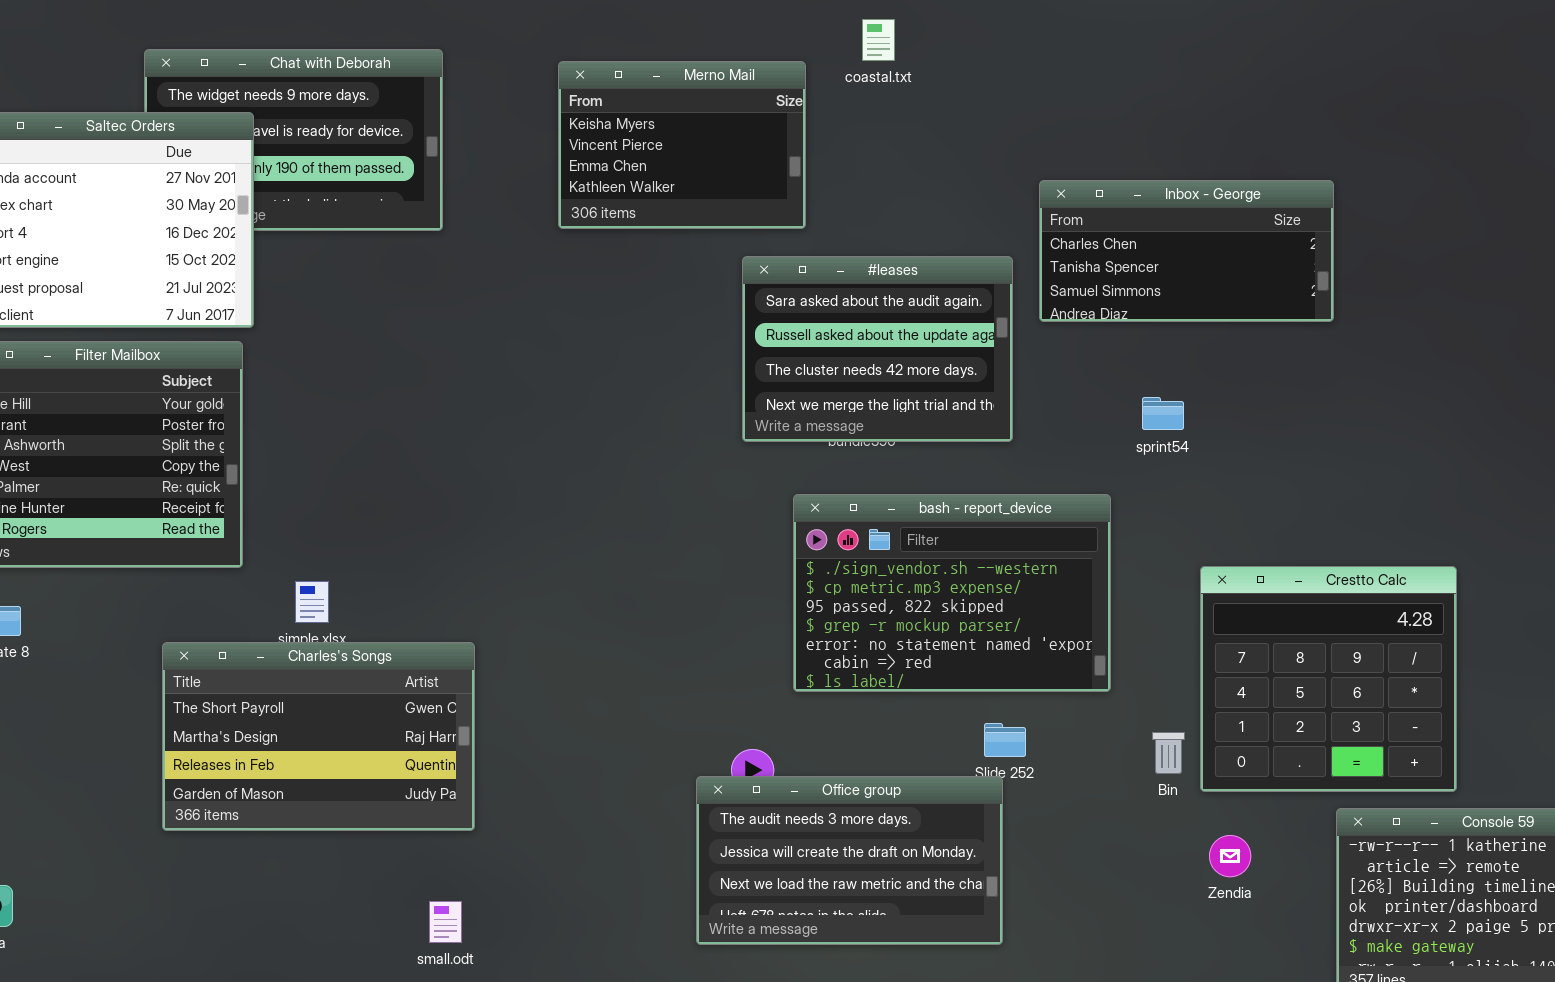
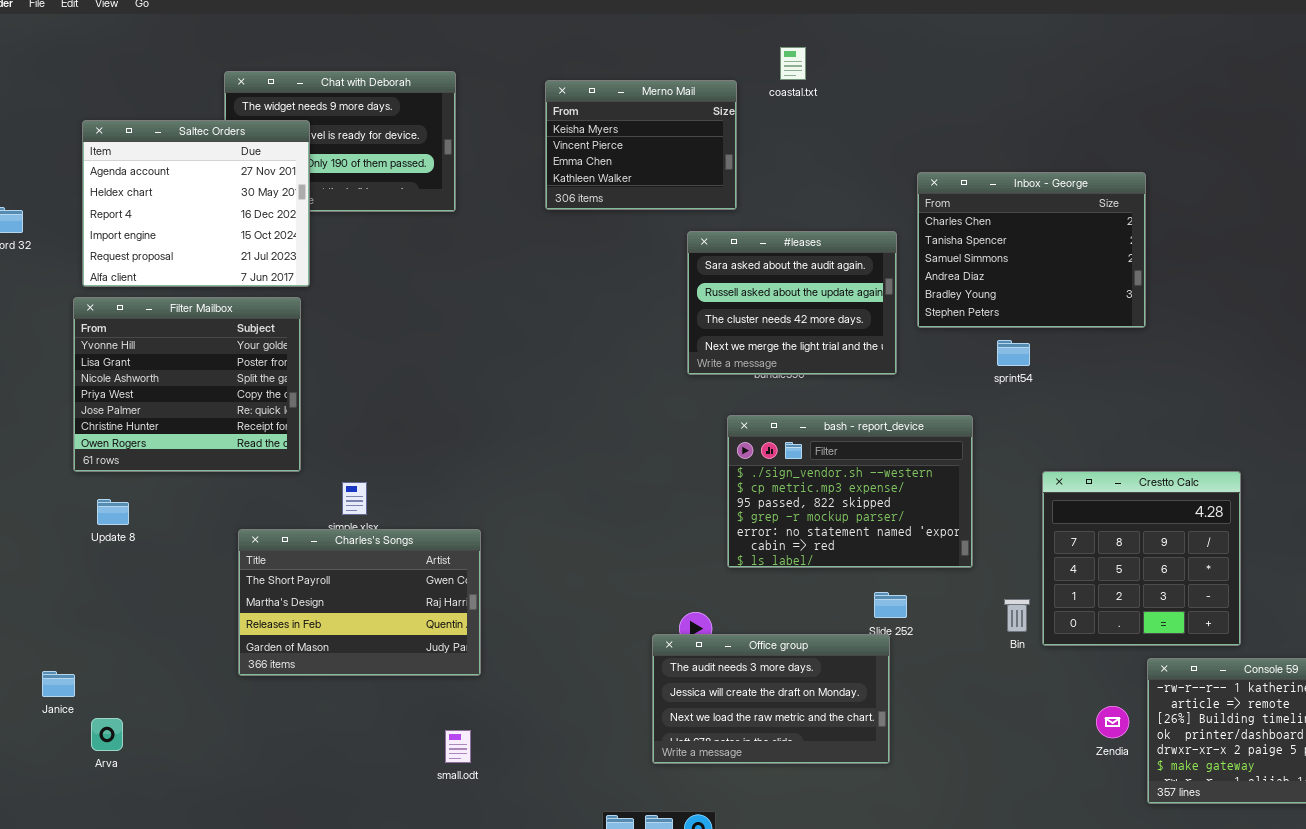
Inbox - George: [1039,180,1334,322] -> [917,172,1146,328], resized
Zendia: [1209,835,1251,877] -> [1096,706,1129,738], moved

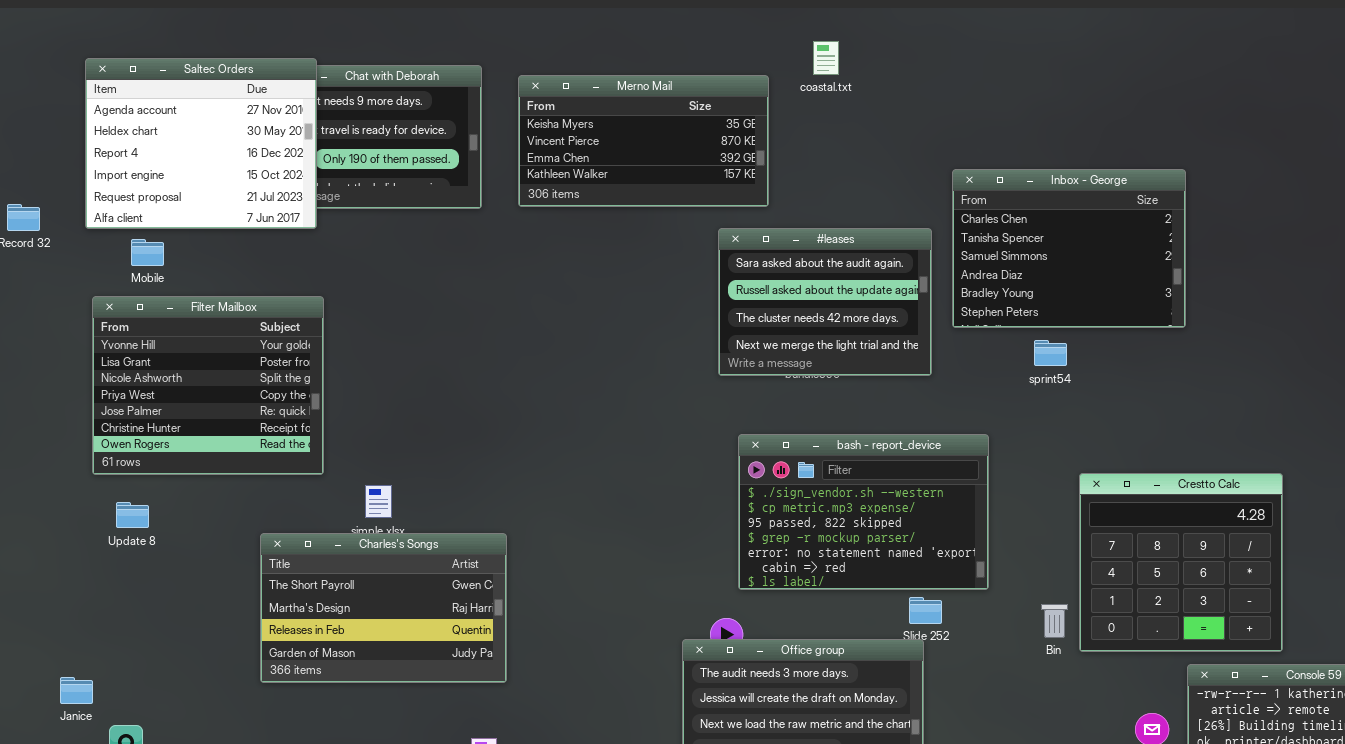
Merno Mail: [545,80,737,210] -> [518,75,769,207], resized
Saltec Orders: [82,120,310,287] -> [85,58,317,229], moved
bash - report_device: [727,415,973,568] -> [738,434,989,590], moved

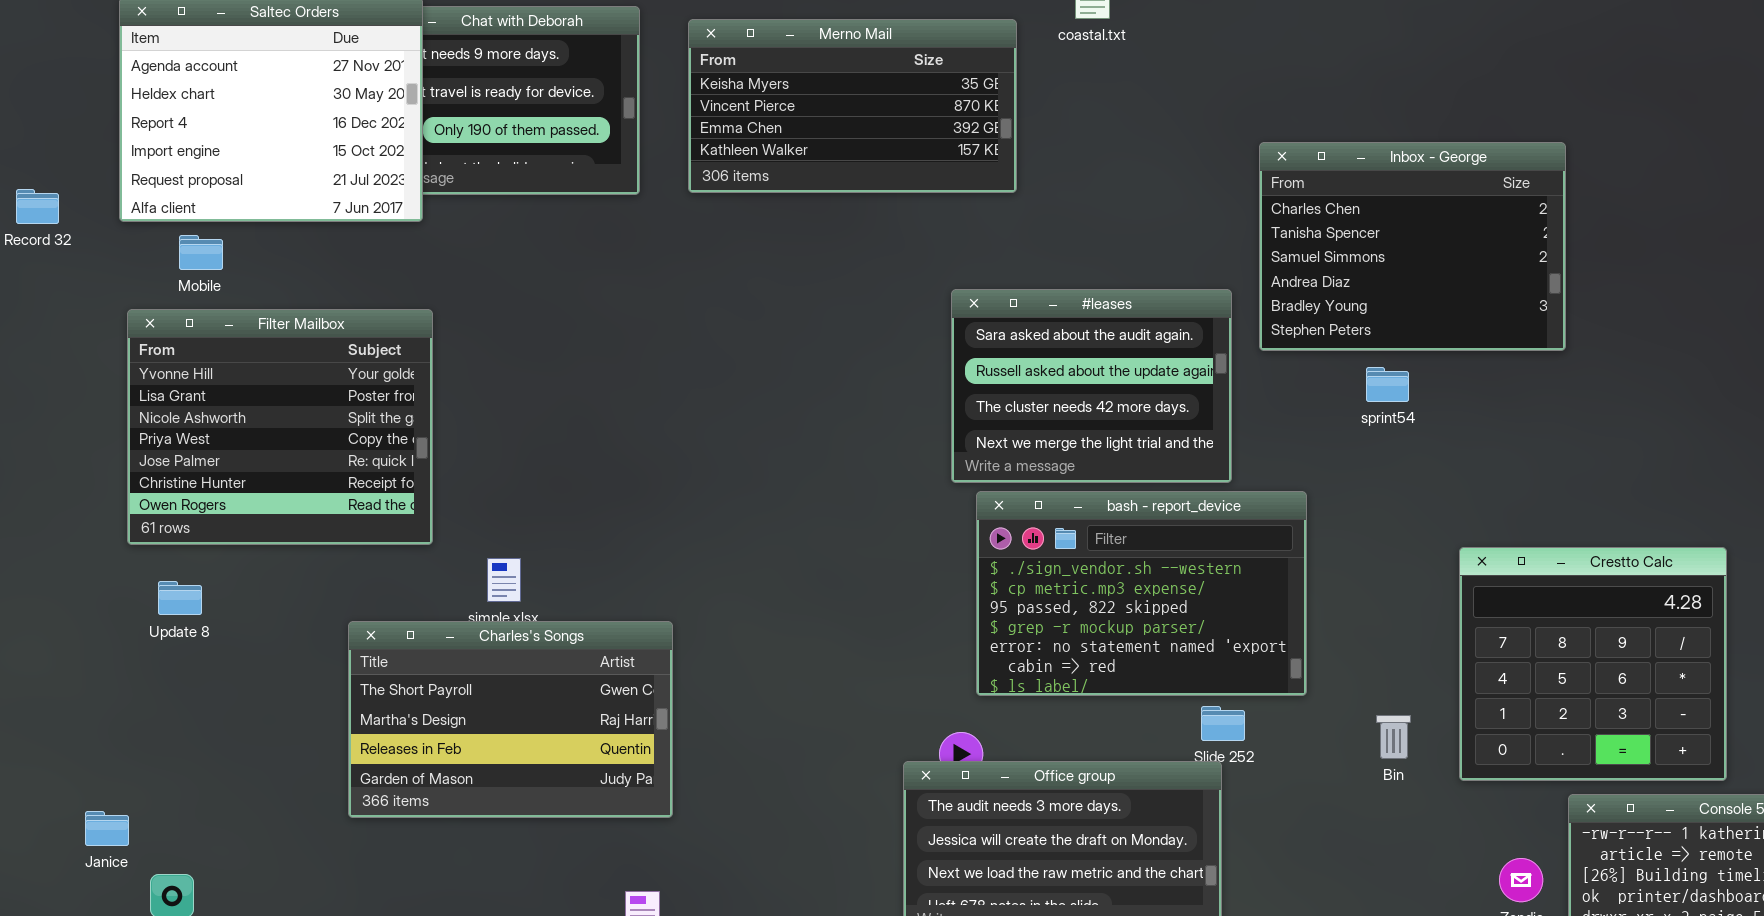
#leases: [718,228,932,376] -> [951,289,1232,483], moved
Crestto Calc: [1079,473,1283,652] -> [1459,547,1727,781], moved

